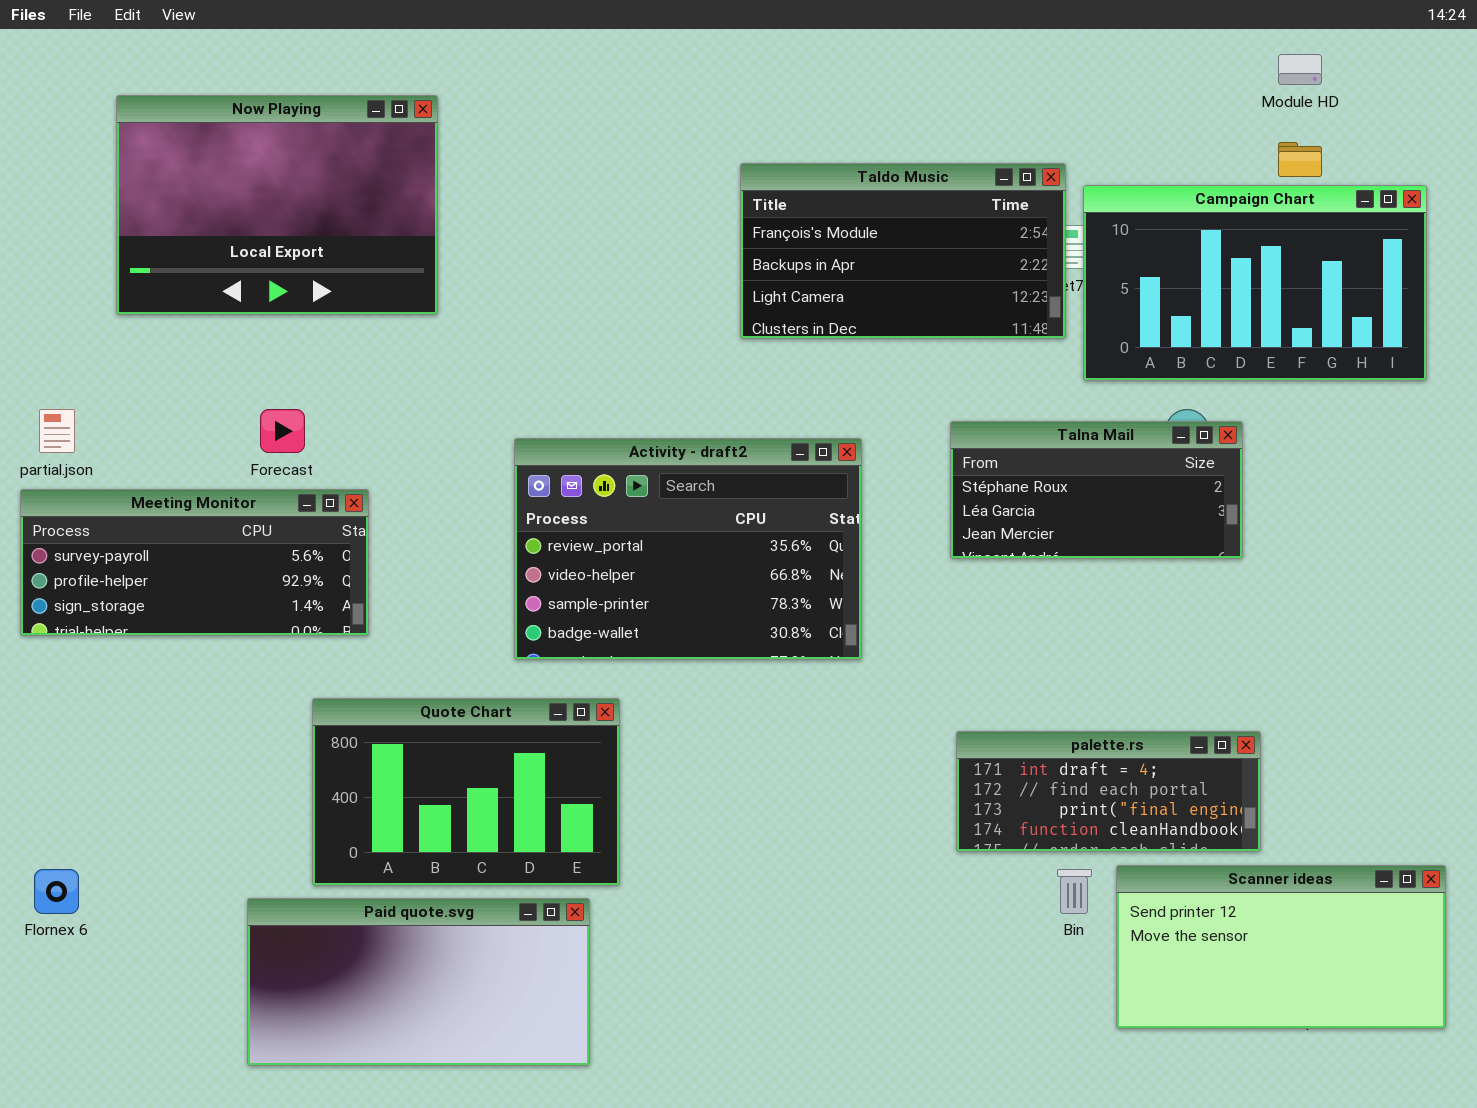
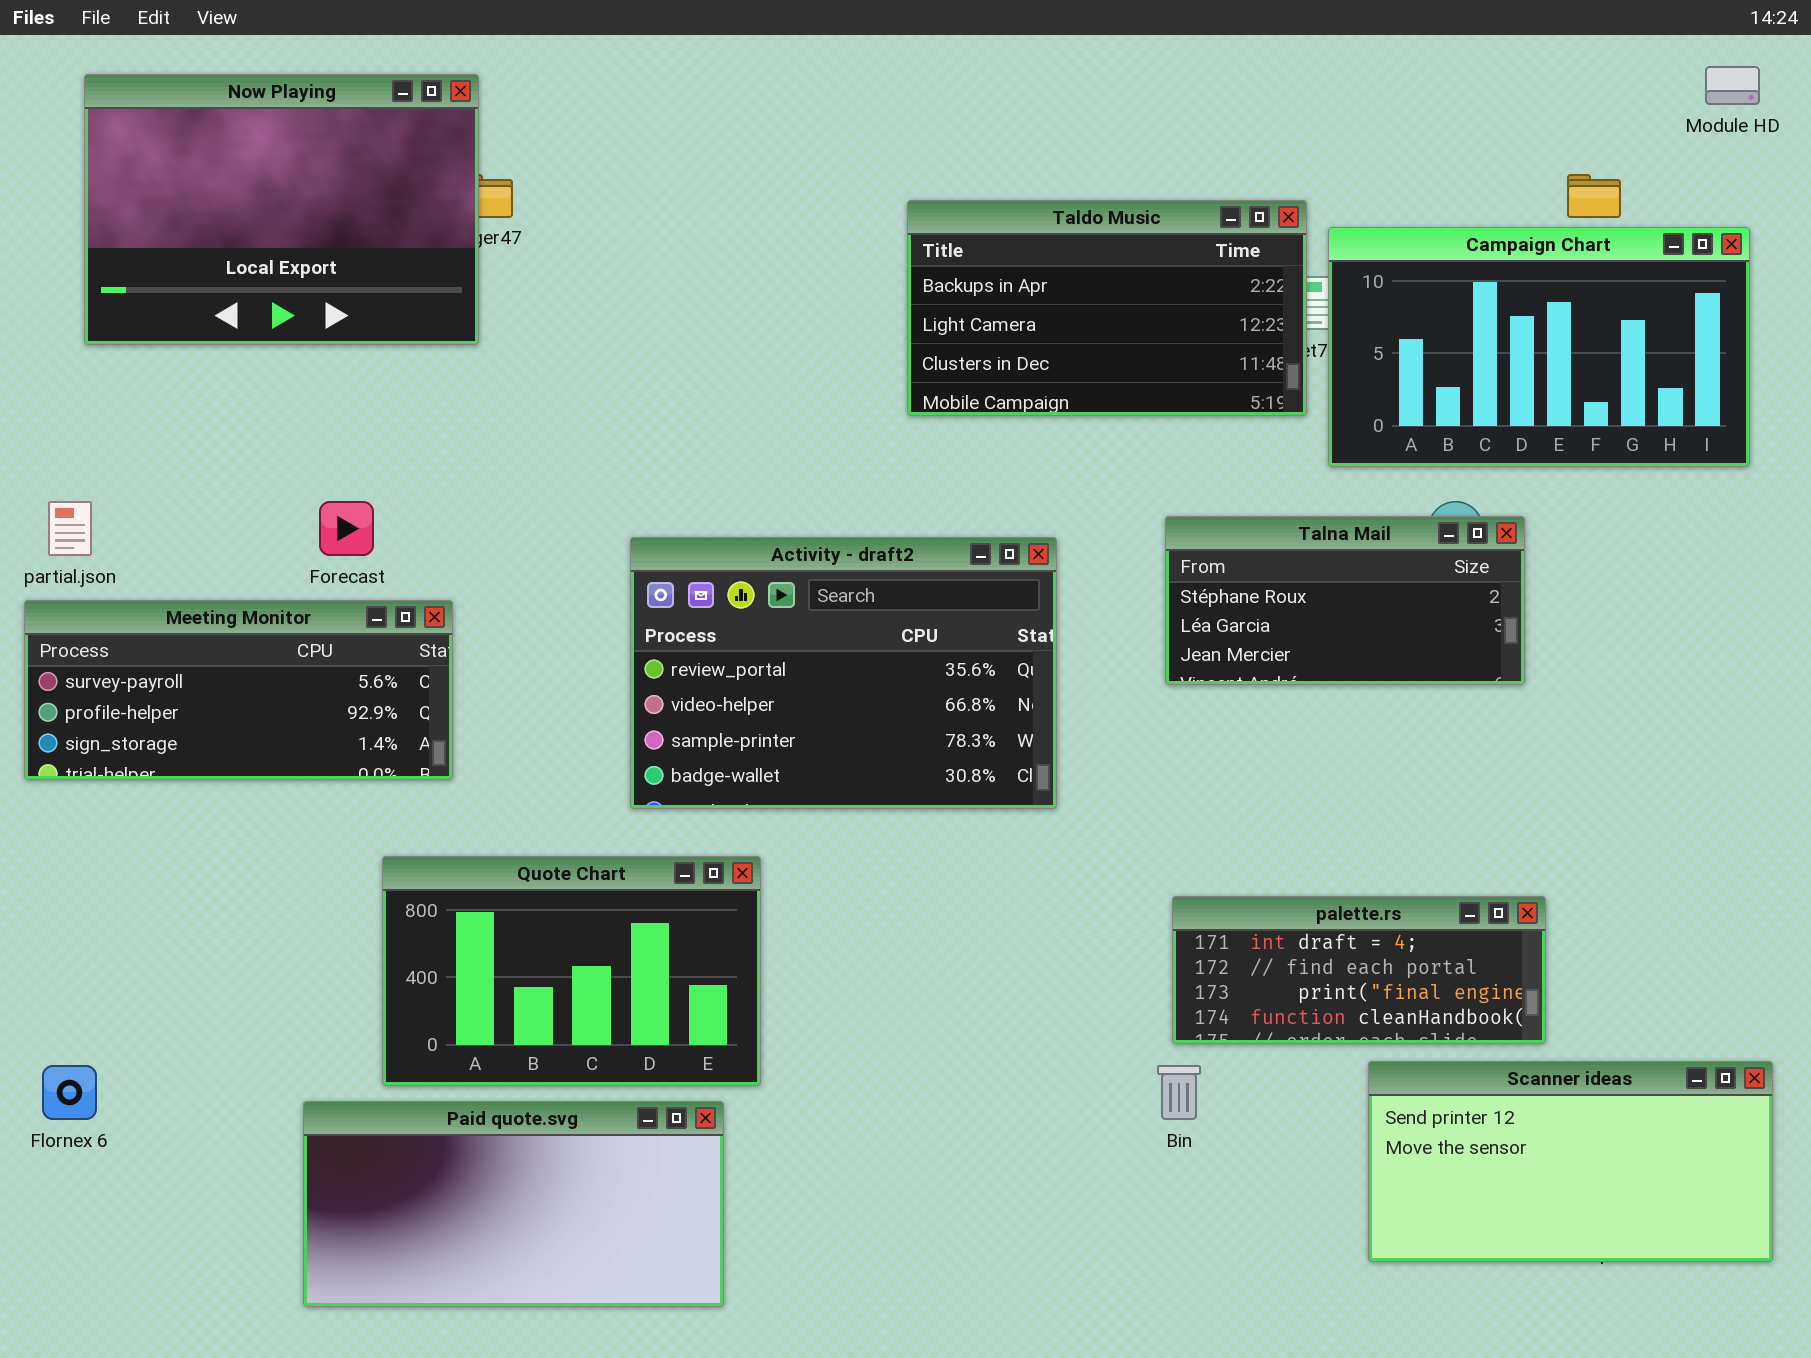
Module HD: [1278,54,1322,85] -> [1705,66,1760,105], moved
Now Playing: [116,95,438,315] -> [84,74,479,345], moved
Taldo Music: [740,163,1066,339] -> [907,200,1307,416], scrolled down 1 row
Bin: [1057,869,1092,914] -> [1157,1065,1201,1120], moved

